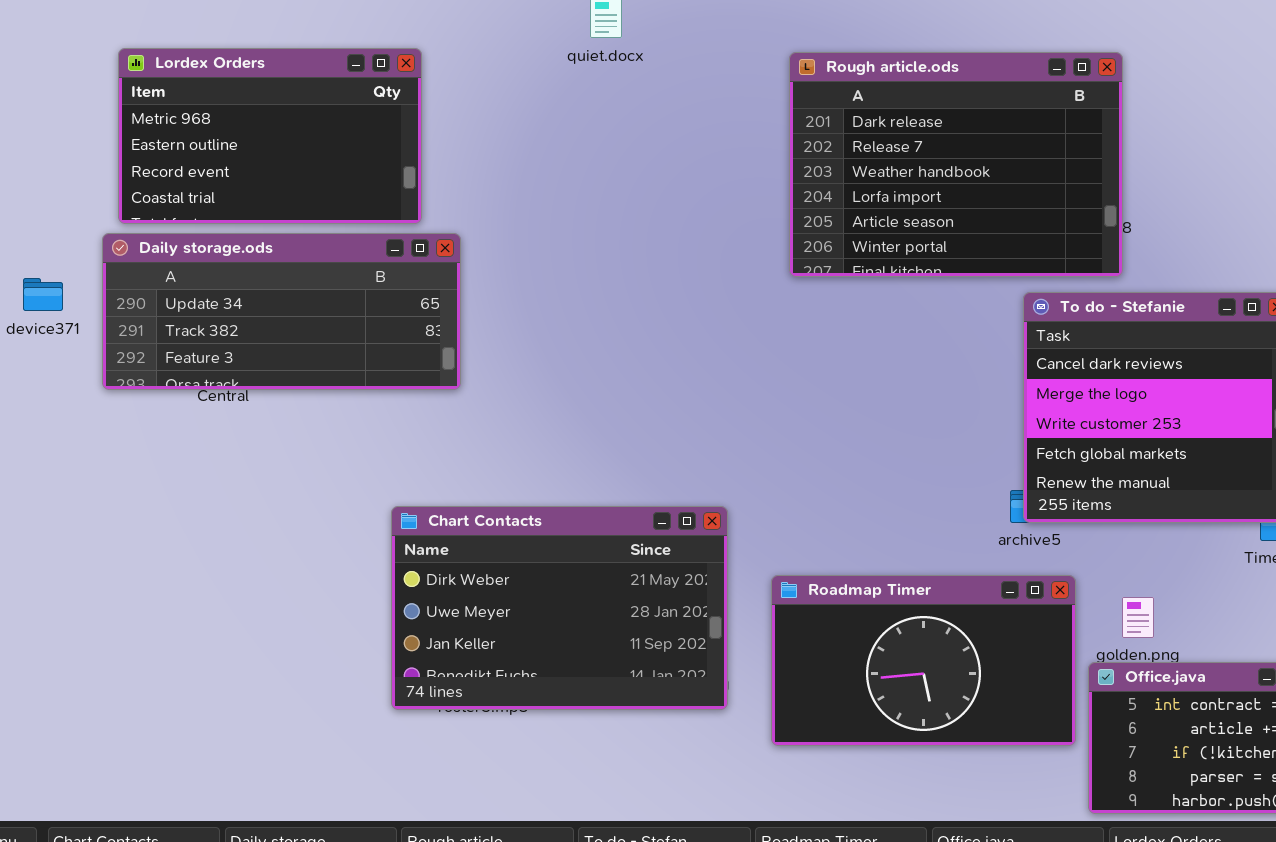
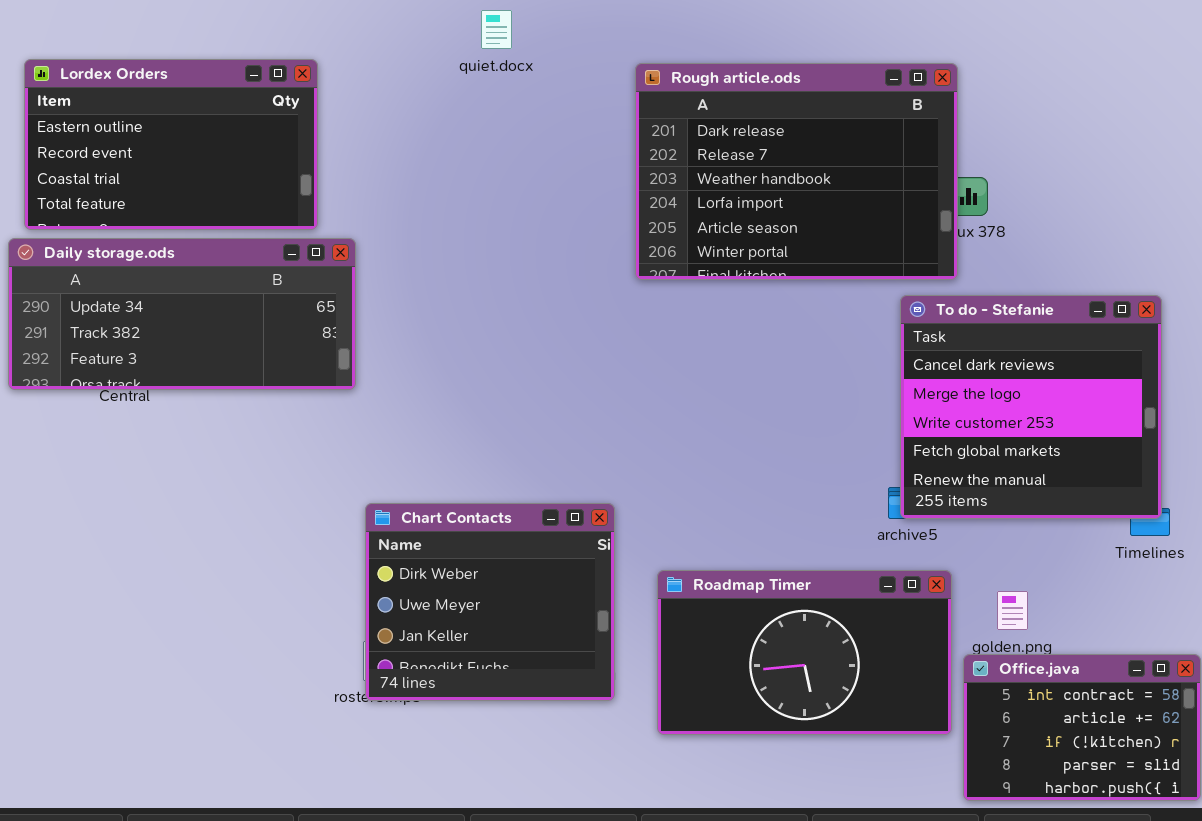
Lordex Orders: [118,48,422,224] -> [24,59,318,230], scrolled down 1 row
Rough article.ods: [789,52,1123,277] -> [635,63,958,280], moved
Chart Contacts: [391,506,728,710] -> [365,503,615,701], resized

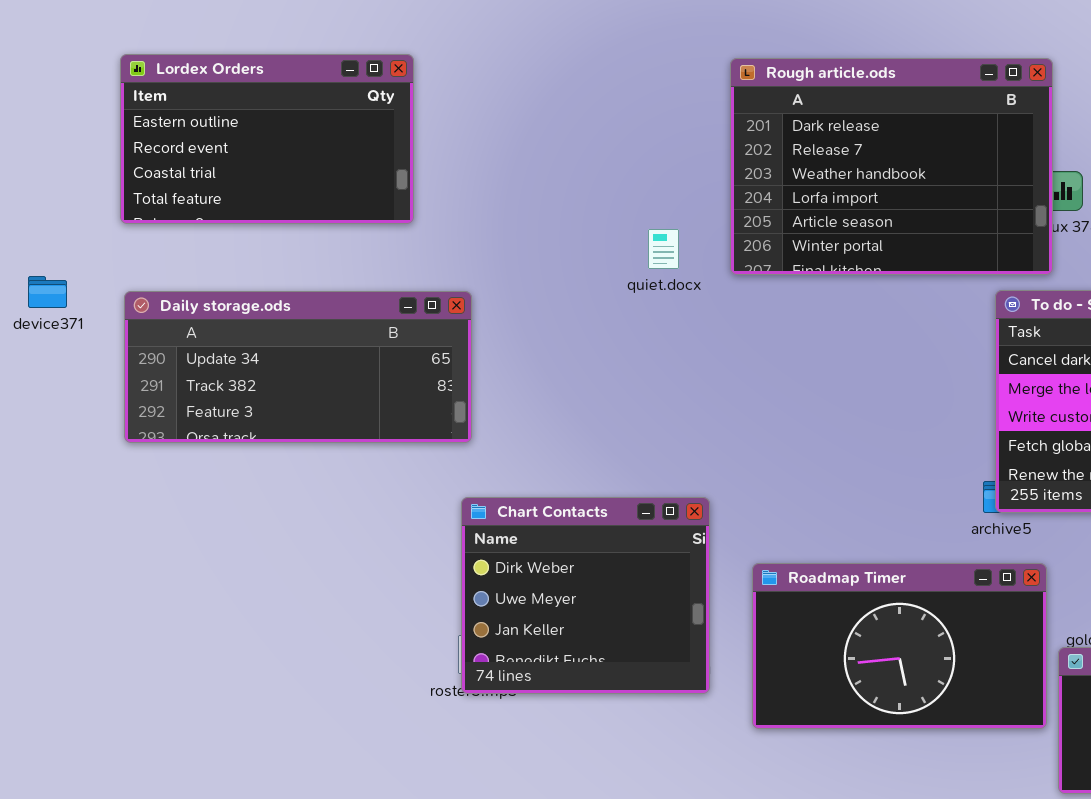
quiet.docx: [481,10,512,49] -> [648,229,679,269], moved
Daily storage.ods: [8,238,356,390] -> [124,291,472,443], moved

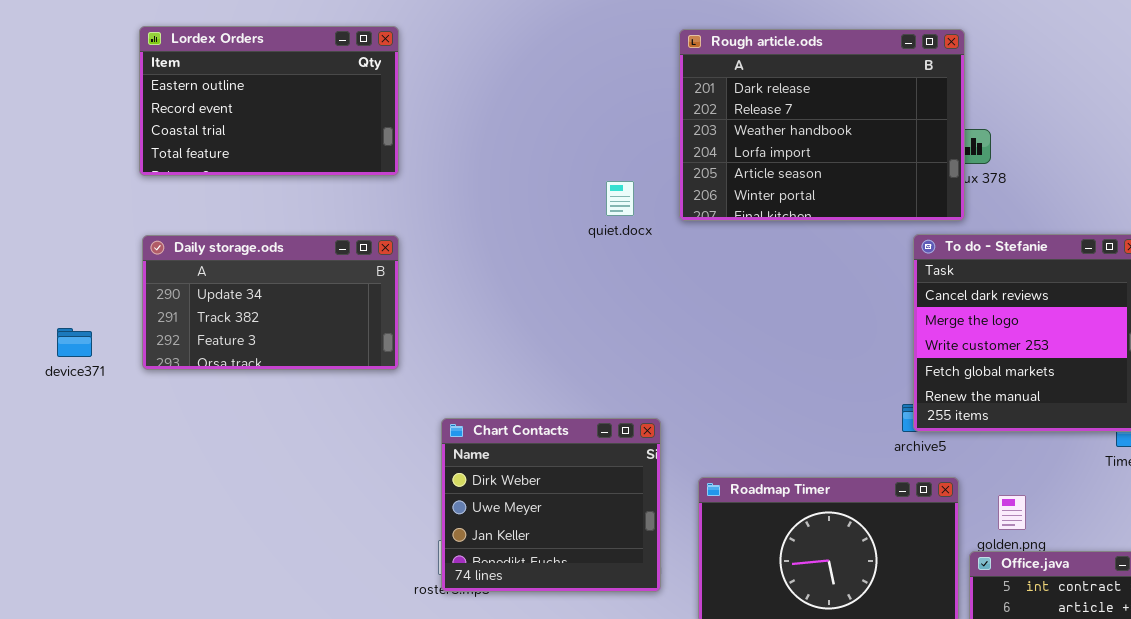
device371: [28,276,67,308] -> [57,328,92,357], moved
Daily storage.ods: [124,291,472,443] -> [142,235,399,370], resized

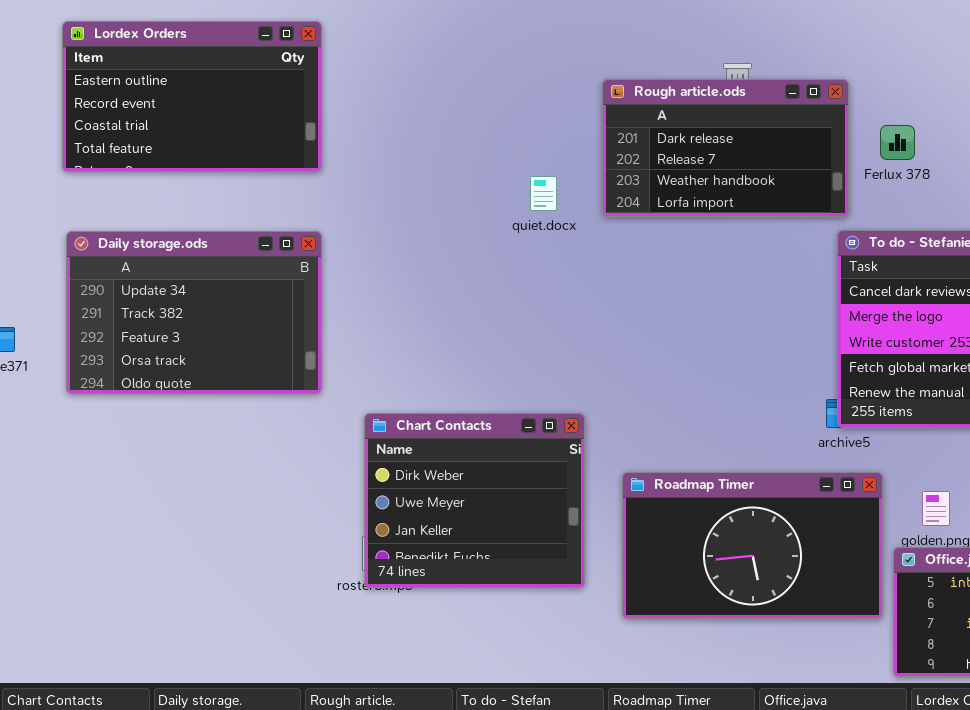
Rough article.ods: [679,29,965,221] -> [602,79,849,217], resized
Daily storage.ods: [142,235,399,370] -> [66,231,322,394], resized

